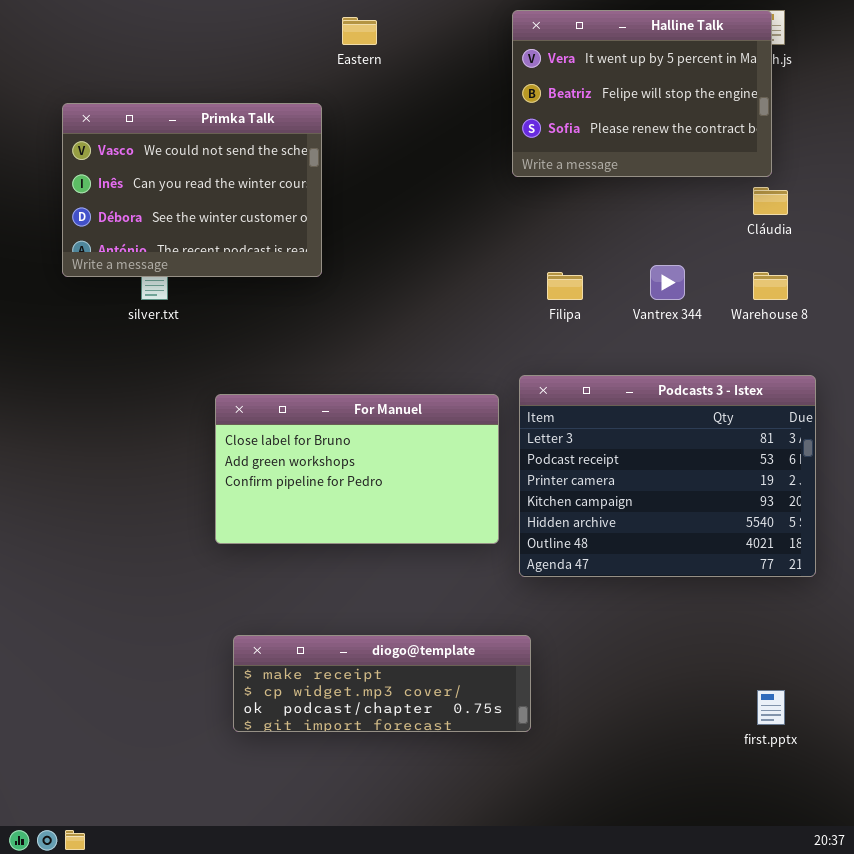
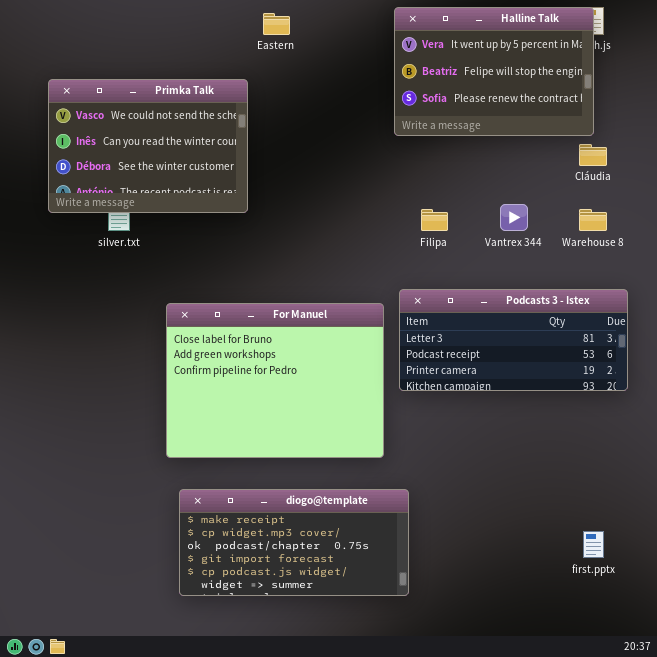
Podcasts 3 - Istex: [519,375,816,577] -> [399,289,628,391], resized
For Manuel: [215,394,499,544] -> [166,303,384,458], resized
diogo@template: [233,635,531,732] -> [179,489,409,596], resized

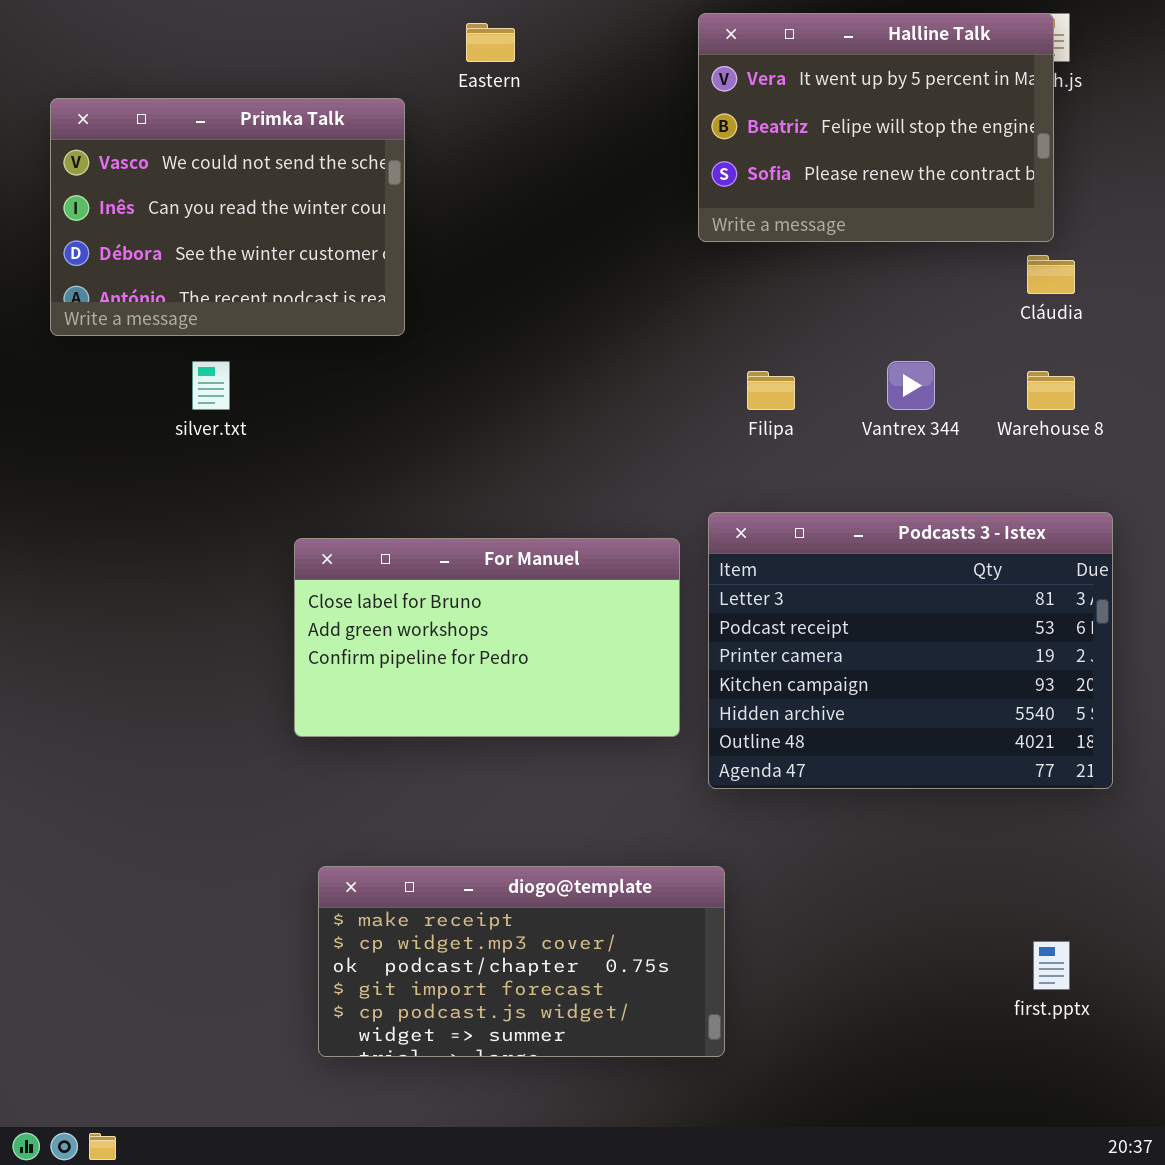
Primka Talk: [48,79,248,213] -> [50,98,405,336], moved
Podcasts 3 - Istex: [399,289,628,391] -> [708,512,1113,789], resized
For Manuel: [166,303,384,458] -> [294,538,680,737], resized

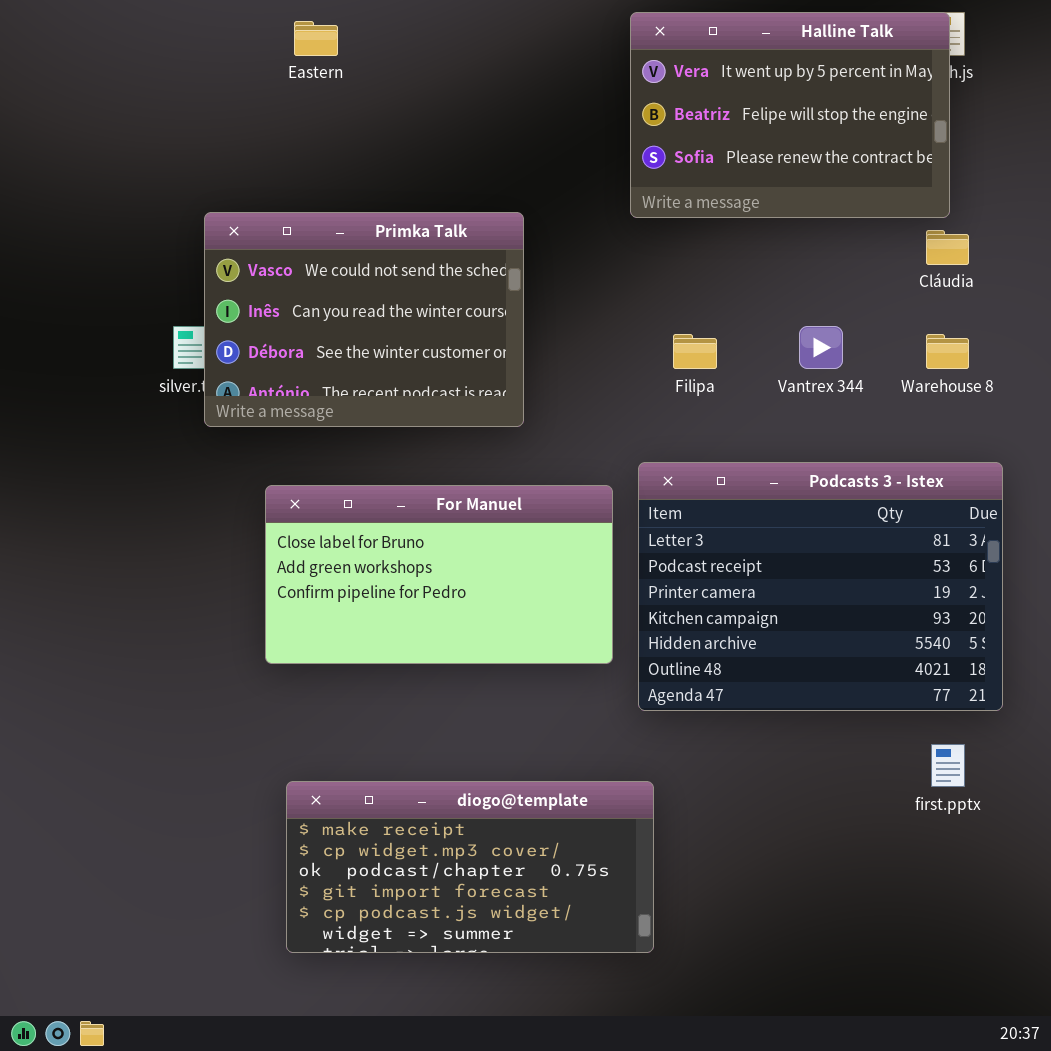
Eastern: [466,23,515,62] -> [294,21,338,56], moved
Primka Talk: [50,98,405,336] -> [204,212,524,427], moved
first.pptx: [1033,941,1070,990] -> [931,744,965,787], moved

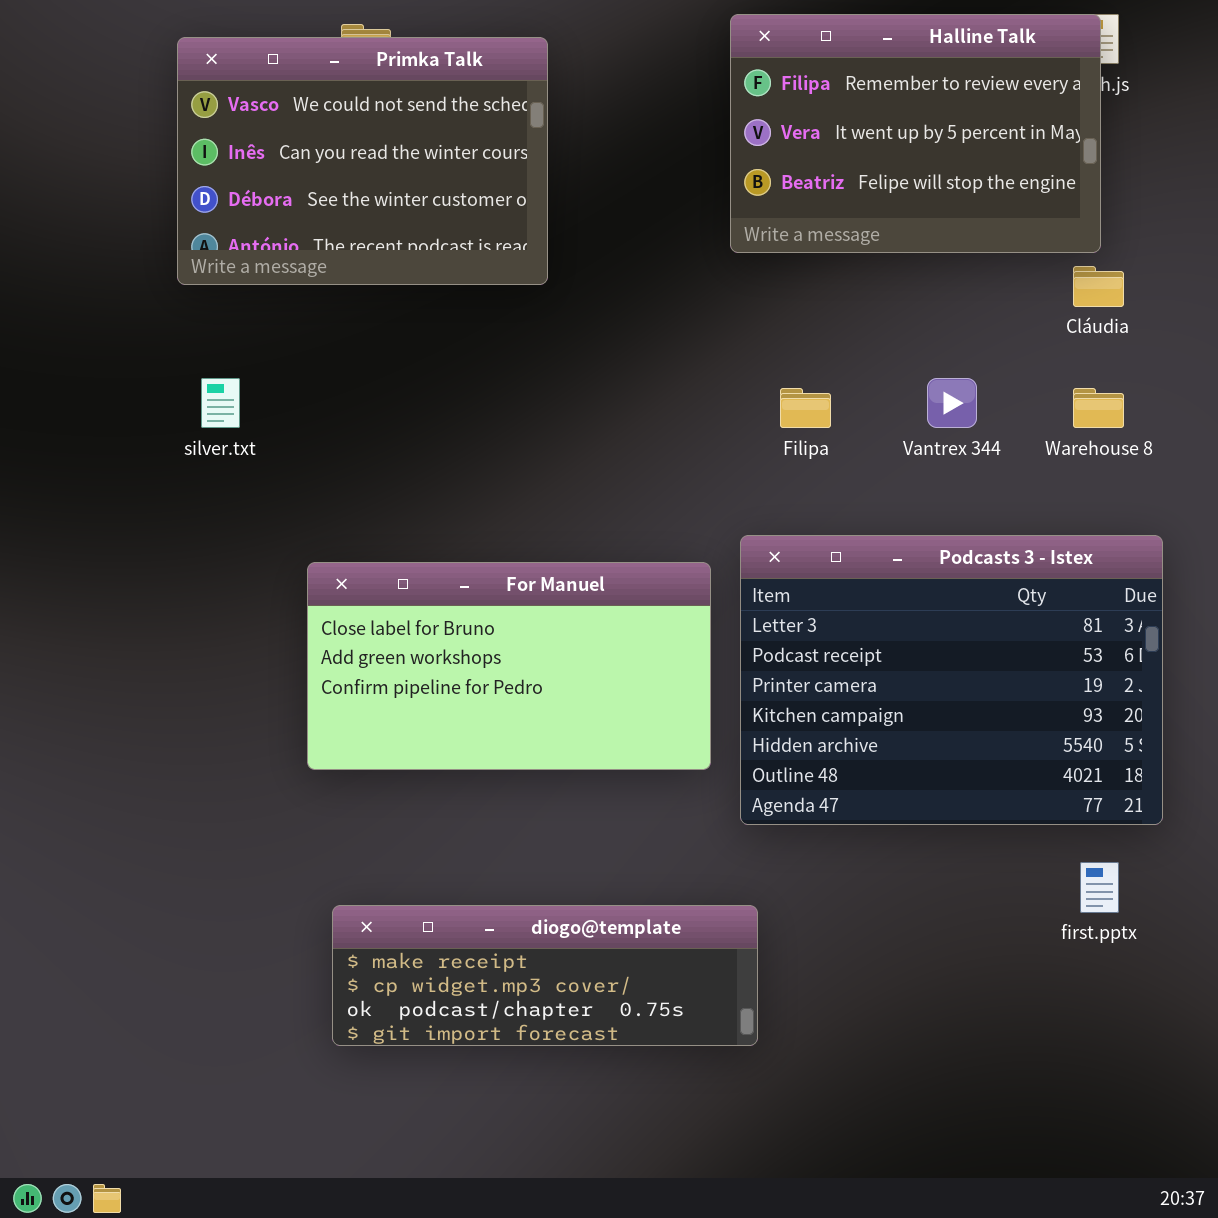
Halline Talk: [630,12,950,218] -> [730,14,1101,253], scrolled up 1 row
Primka Talk: [204,212,524,427] -> [177,37,548,285], moved
diogo@template: [286,781,654,953] -> [332,905,758,1046], resized

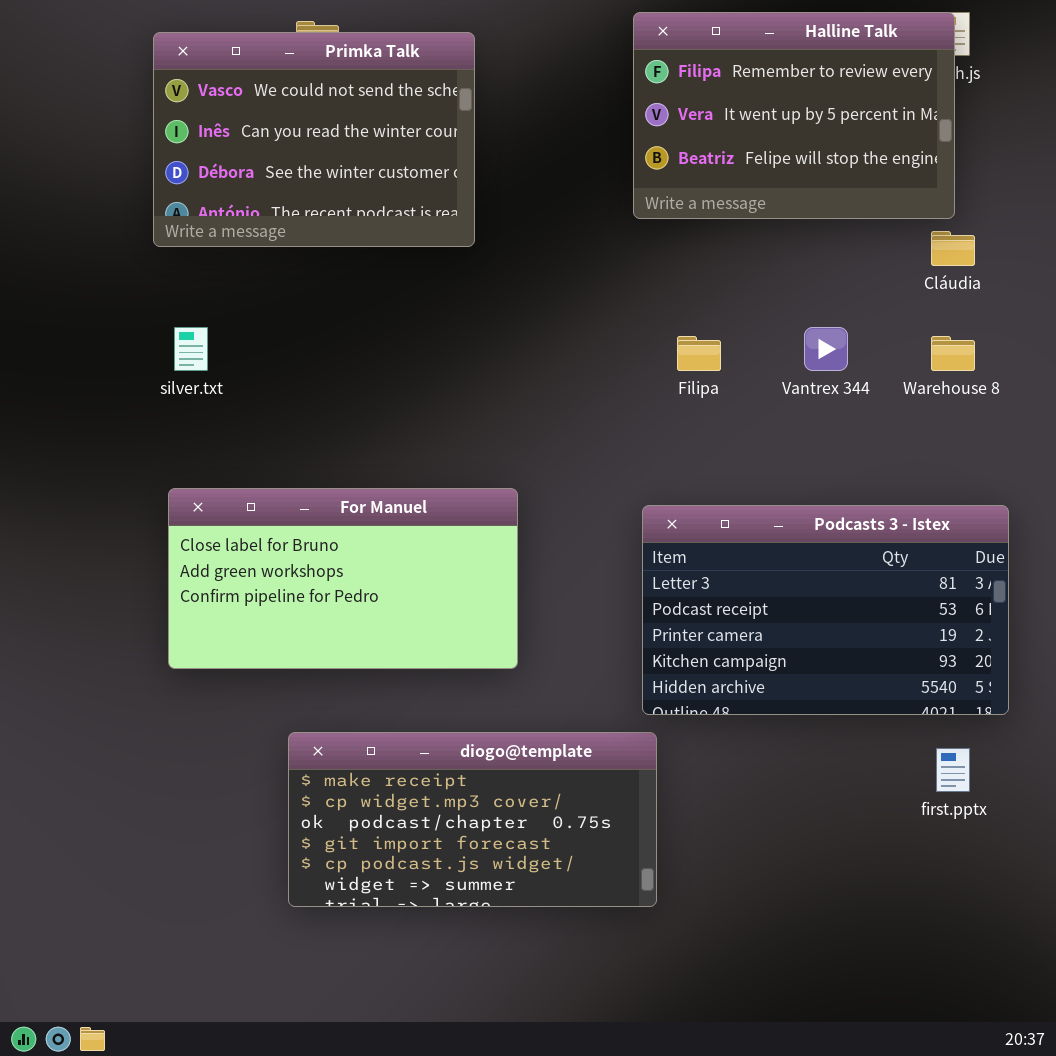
Podcasts 3 - Istex: [740,535,1163,825] -> [642,505,1009,715], resized
For Manuel: [307,562,711,770] -> [168,488,518,669], moved
diogo@template: [332,905,758,1046] -> [288,732,657,907], resized

